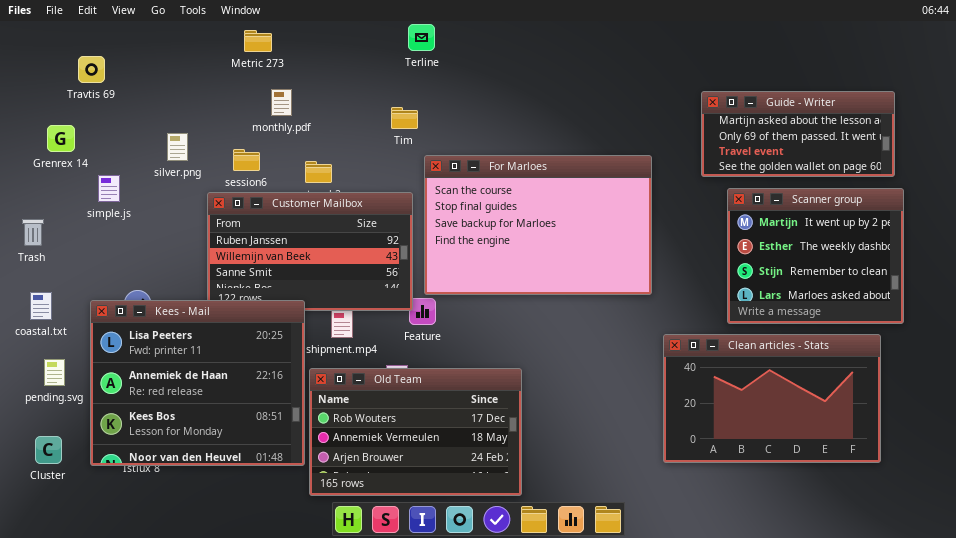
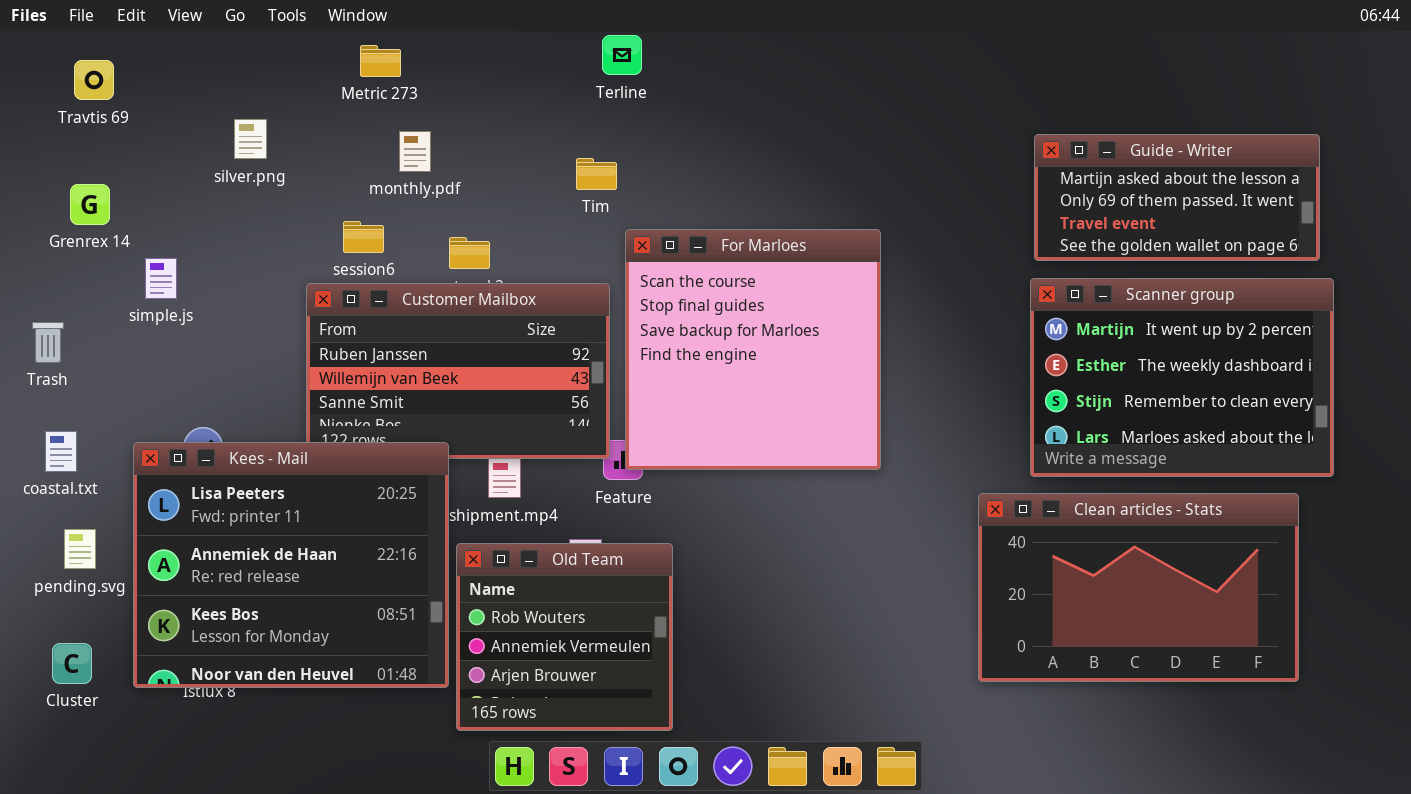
Travtis 69: [78,56,105,83] -> [74,60,114,100], moved
silver.png: [167,133,188,161] -> [234,119,267,159], moved
For Marloes: [424,155,652,295] -> [625,229,881,470], resized
Scanner group: [727,188,904,324] -> [1030,278,1334,477], resized
Old Team: [309,368,522,496] -> [456,543,673,731], resized

